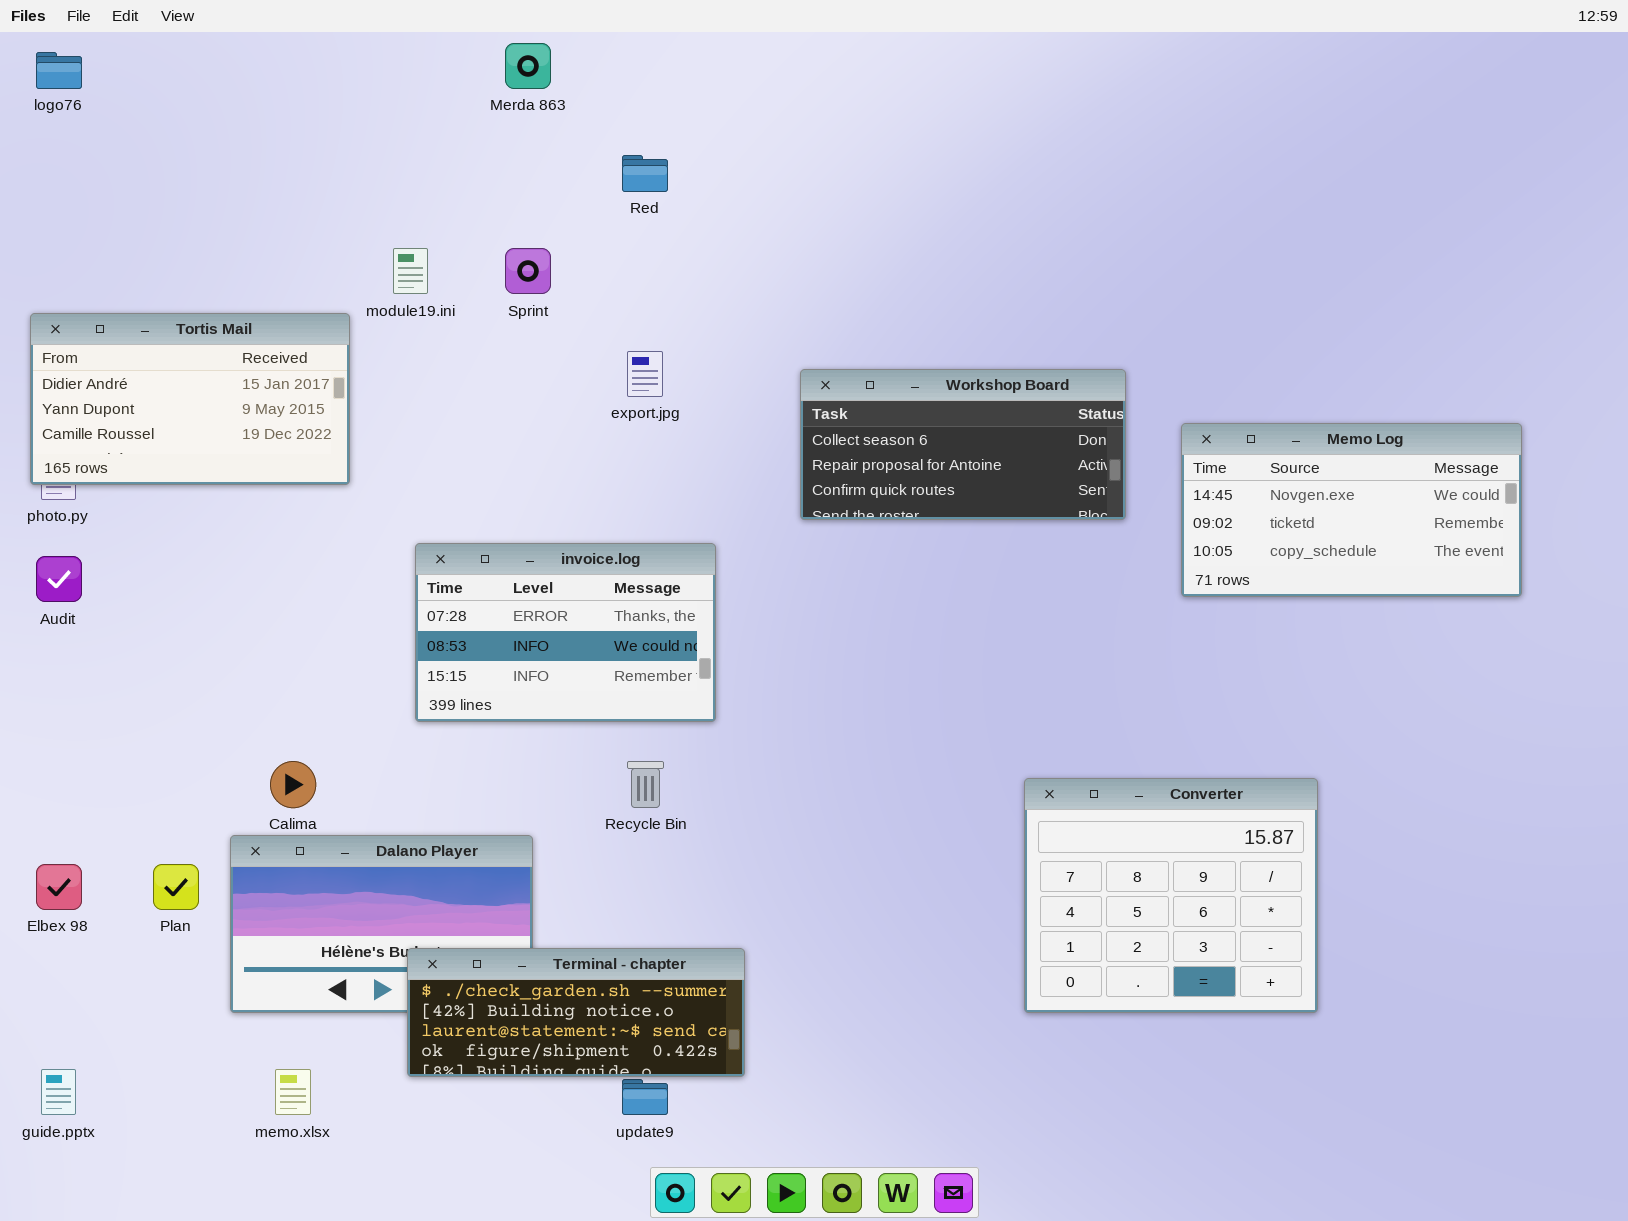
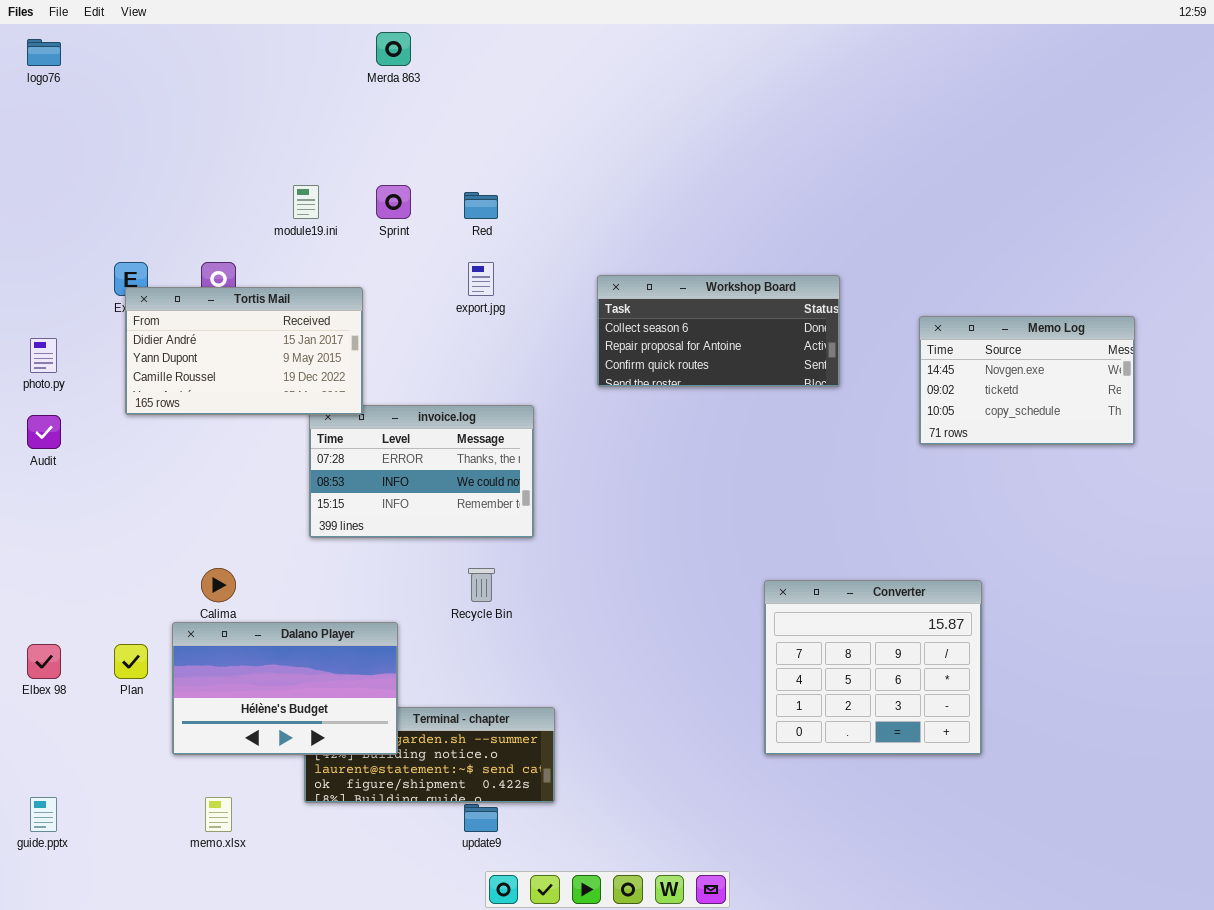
Red: [622,155,668,192] -> [464,192,498,219], moved
Tortis Mail: [30,313,350,485] -> [125,287,363,415], moved
Memo Log: [1181,423,1522,597] -> [919,316,1135,445], resized
Dalano Player: [230,835,533,1013] -> [172,622,398,755], raised

